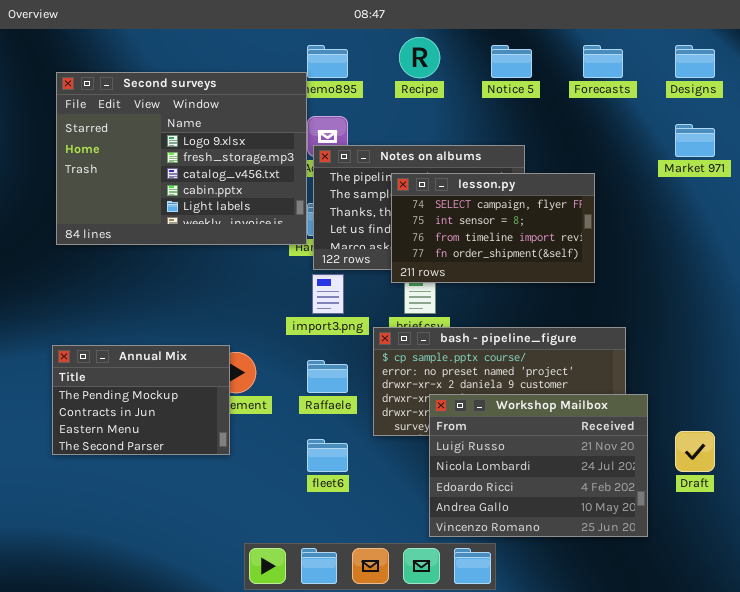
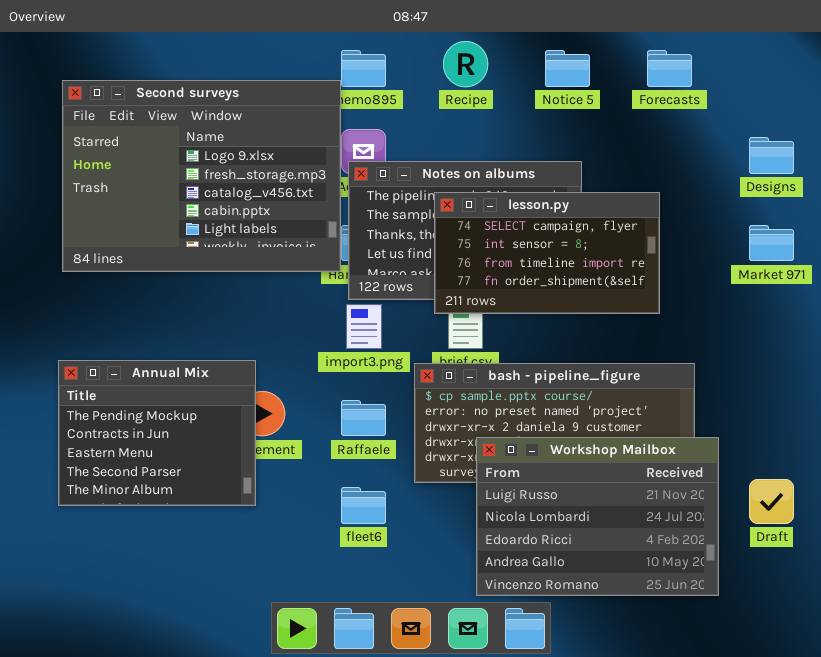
Designs: [675,45,715,78] -> [749,137,794,174], moved
Market 971: [675,124,715,157] -> [749,225,794,261], moved
Annual Mix: [52,345,230,455] -> [58,360,256,506], resized

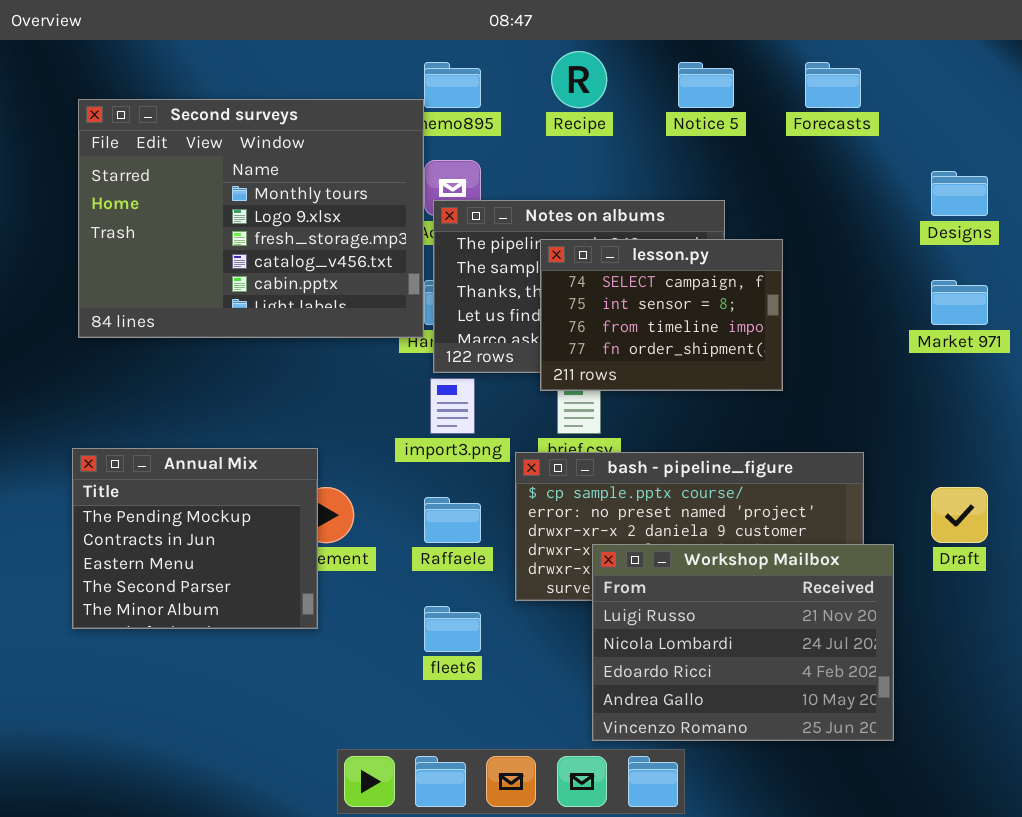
Second surveys: [62,80,341,272] -> [78,99,424,338], scrolled up 1 row
lesson.py: [434,192,660,314] -> [540,239,783,391], resized
Draft: [749,479,794,524] -> [931,487,988,543], moved

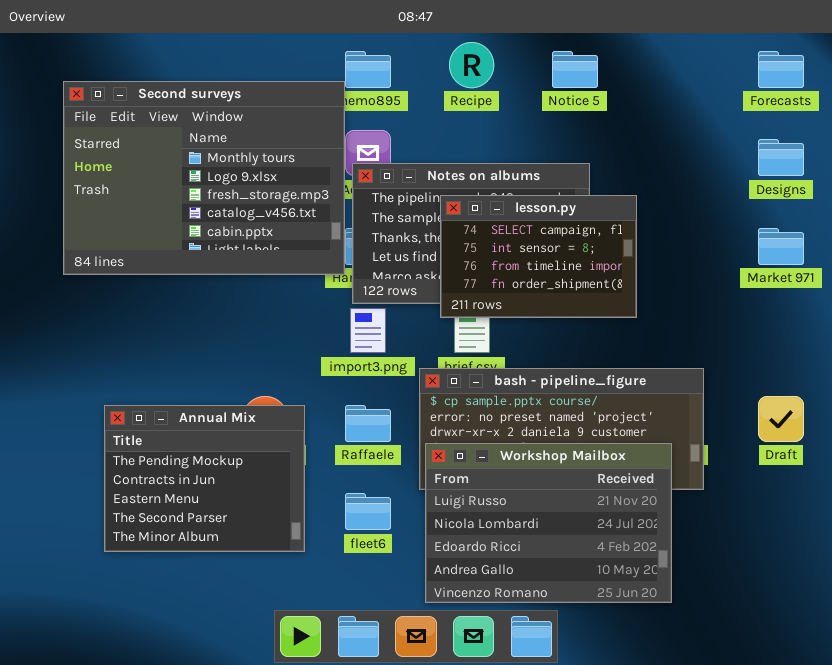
Forecasts: [805,62,861,108] -> [758,51,804,88], moved
Annual Mix: [72,448,318,629] -> [104,405,305,552], moved
Workshop Mailbox: [592,544,894,741] -> [425,443,672,603], moved

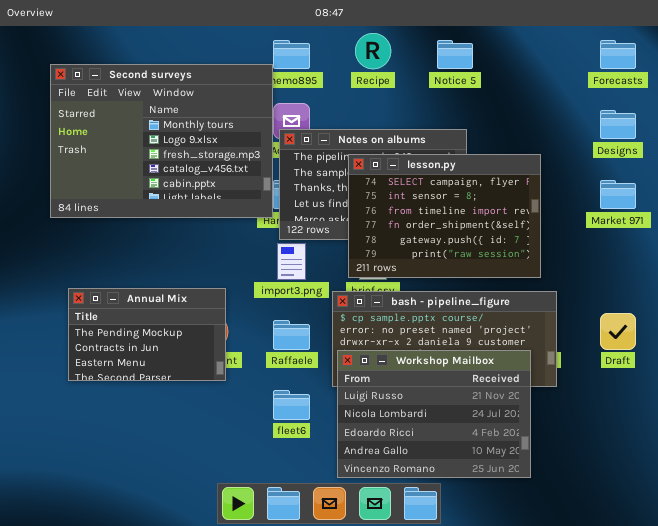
lesson.py: [440,195,637,318] -> [348,154,541,278], resized
Annual Mix: [104,405,305,552] -> [68,288,226,381], moved, resized

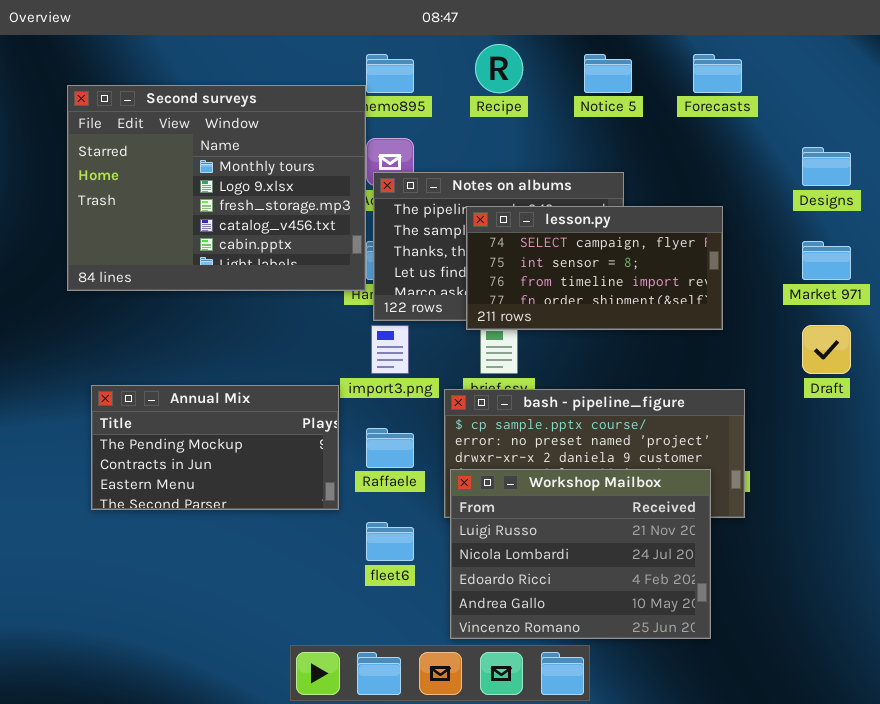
Forecasts: [600,40,636,69] -> [693,54,742,93], moved
lesson.py: [348,154,541,278] -> [466,206,723,330], resized
Annual Mix: [68,288,226,381] -> [91,385,339,510], resized
Draft: [600,313,636,350] -> [802,325,851,374], moved

